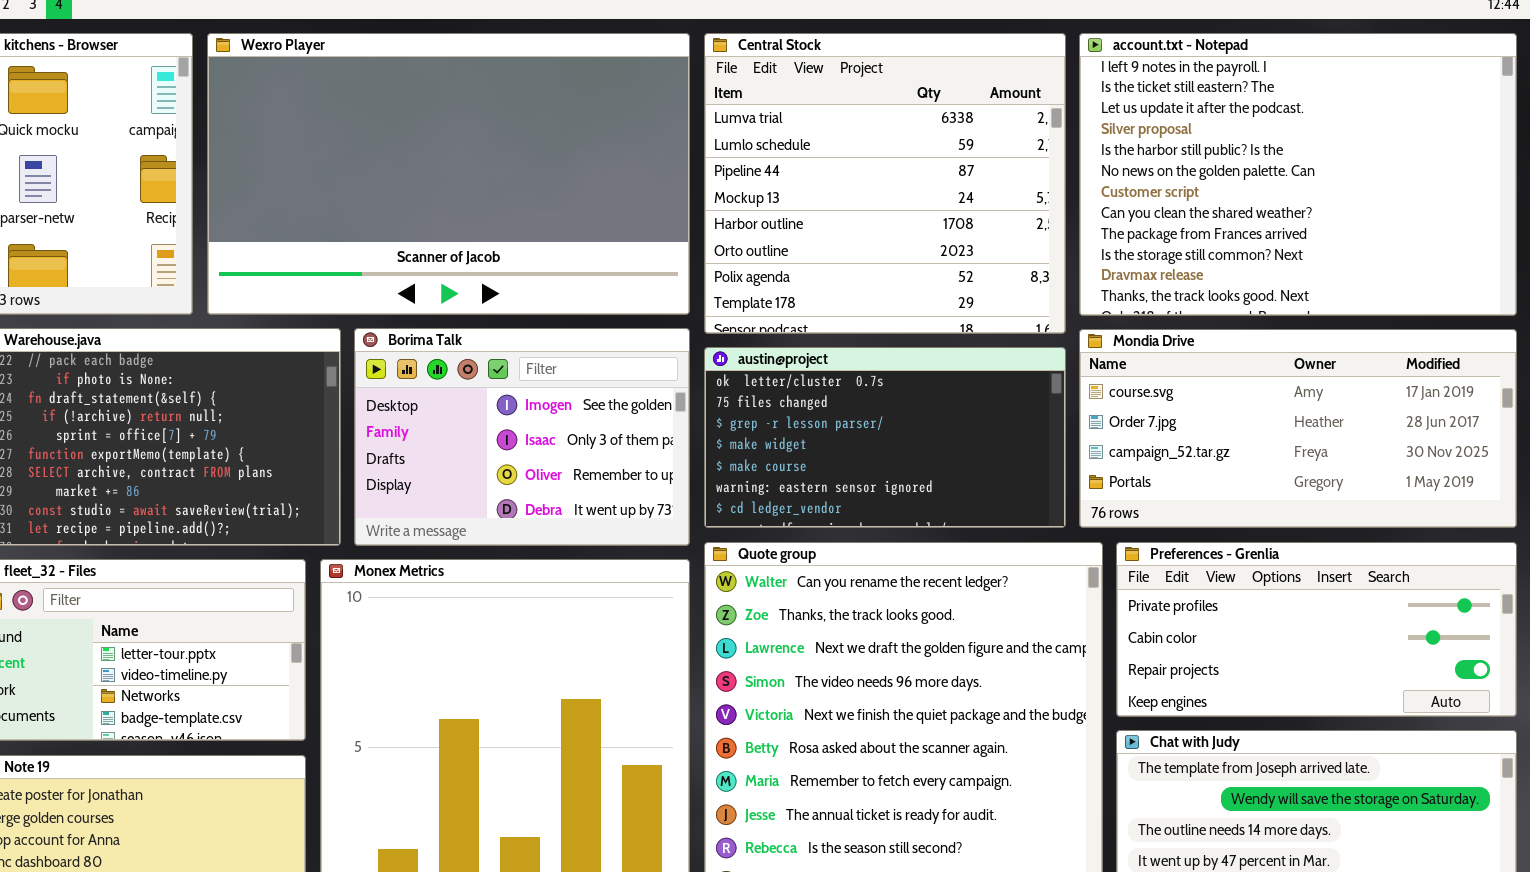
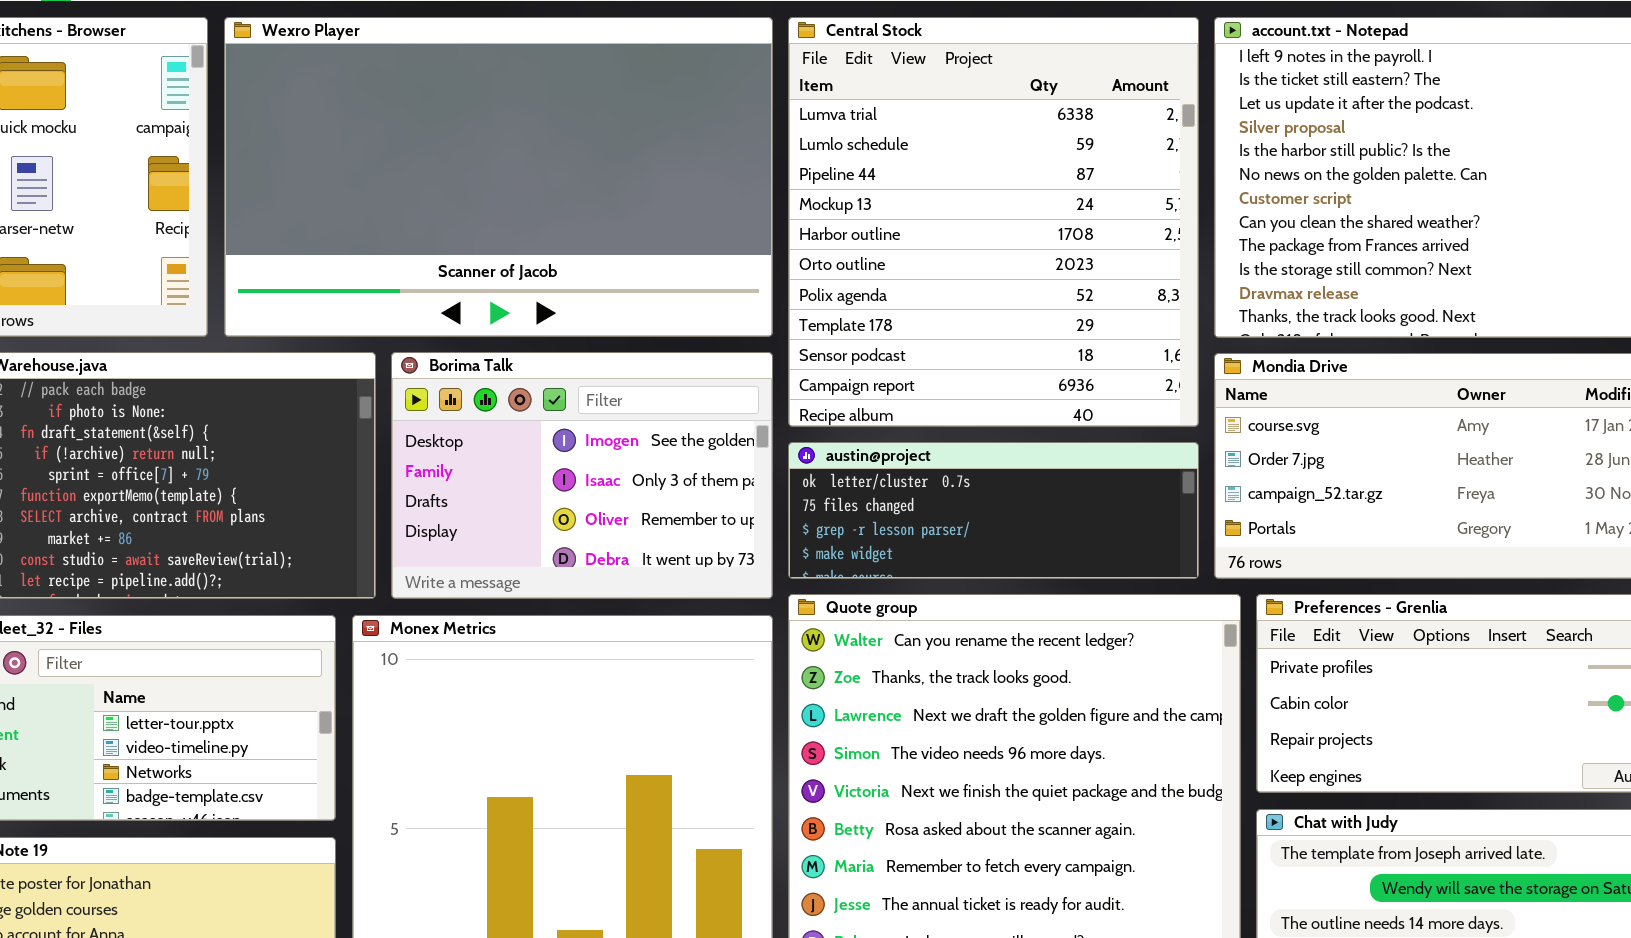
Central Stock: [704,33,1066,334] -> [788,17,1199,427], resized
austin@project: [704,347,1066,528] -> [788,442,1199,579], resized

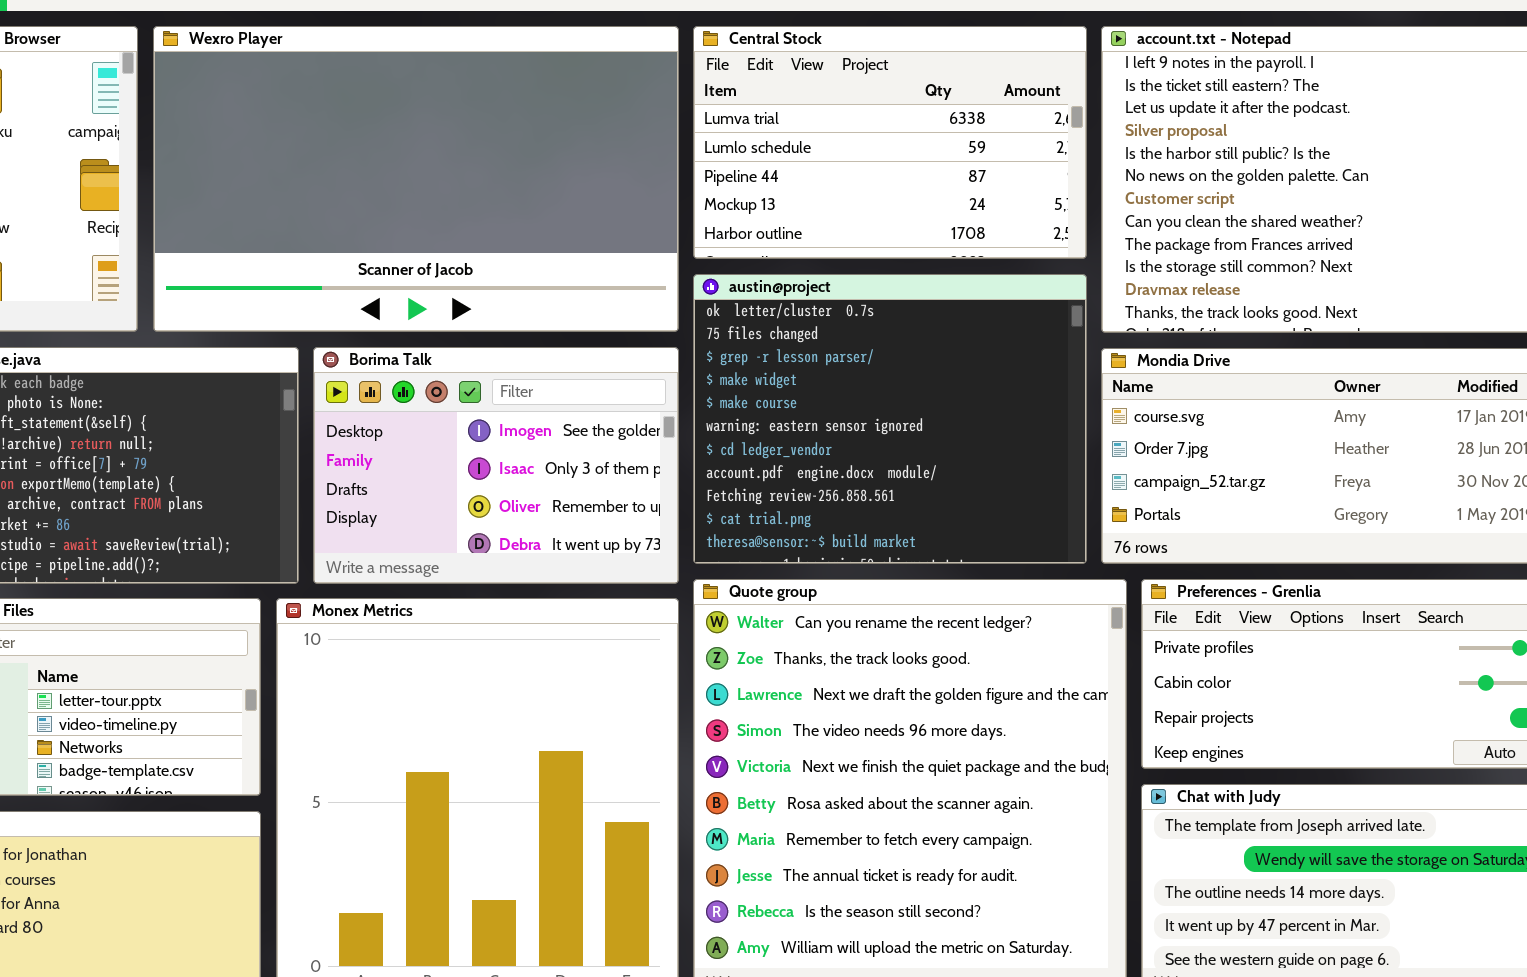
Central Stock: [788,17,1199,427] -> [693,26,1087,259], resized
austin@project: [788,442,1199,579] -> [693,274,1087,564], resized

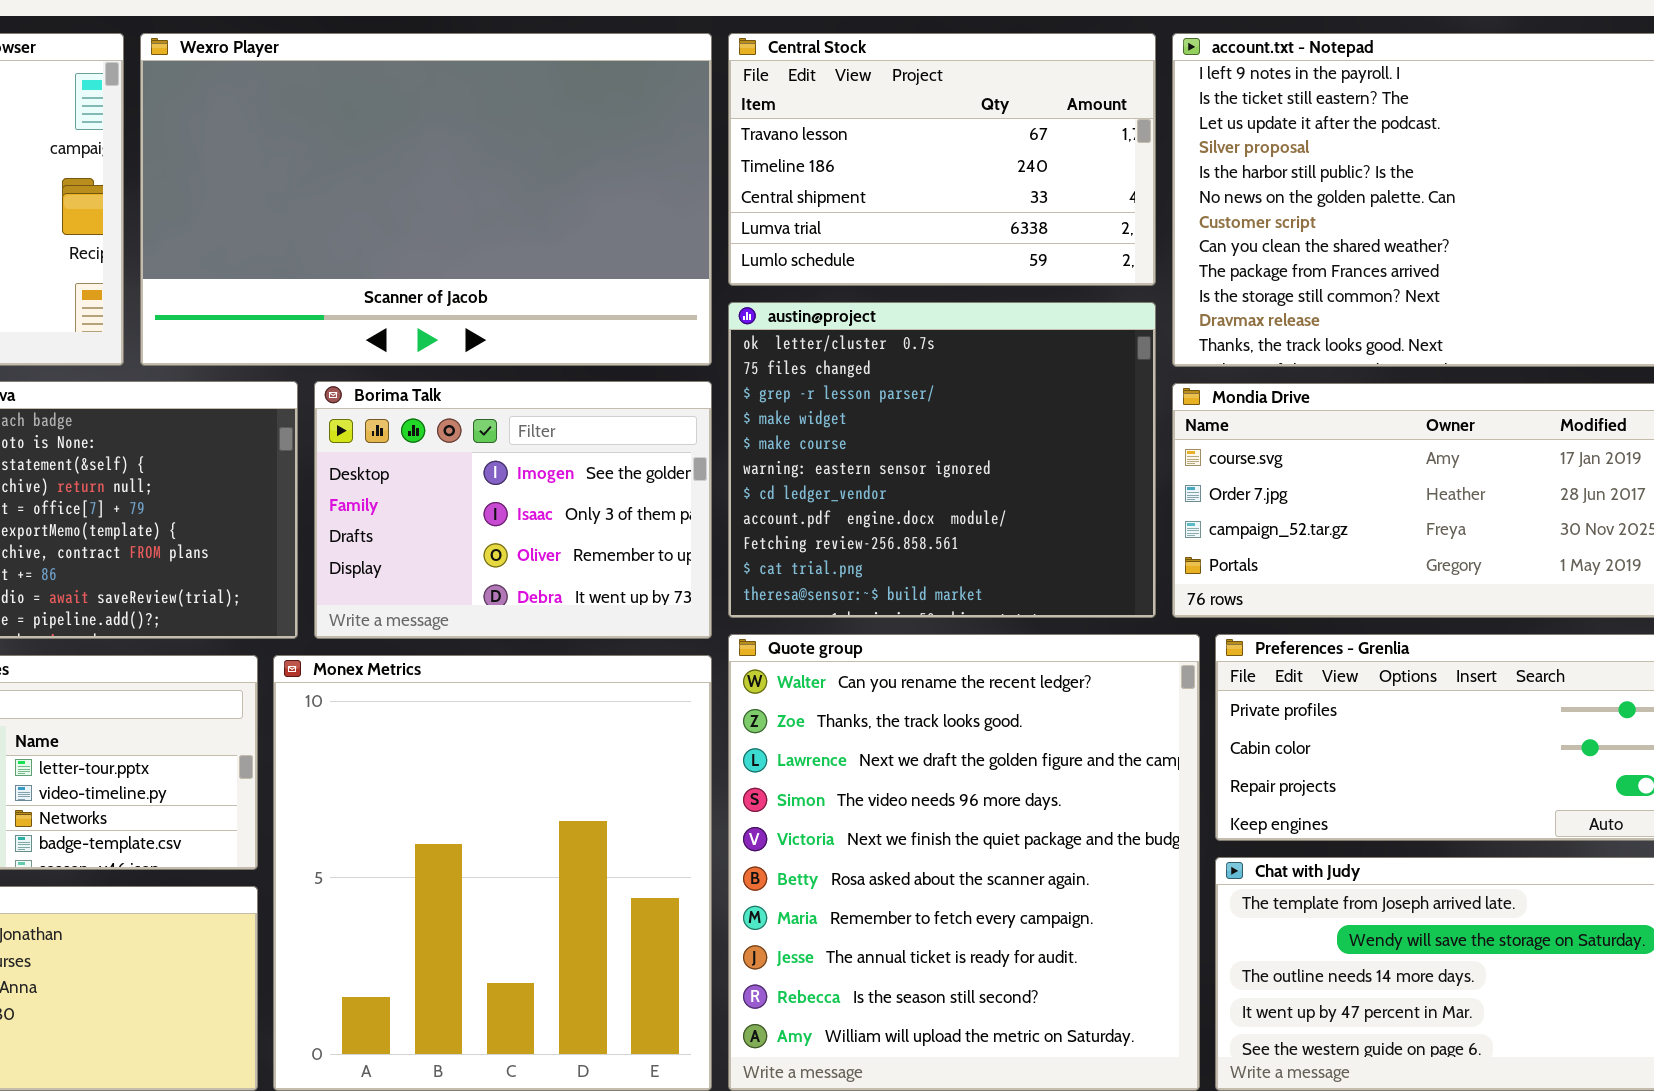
Central Stock: [693,26,1087,259] -> [728,33,1156,286], scrolled up 3 rows

